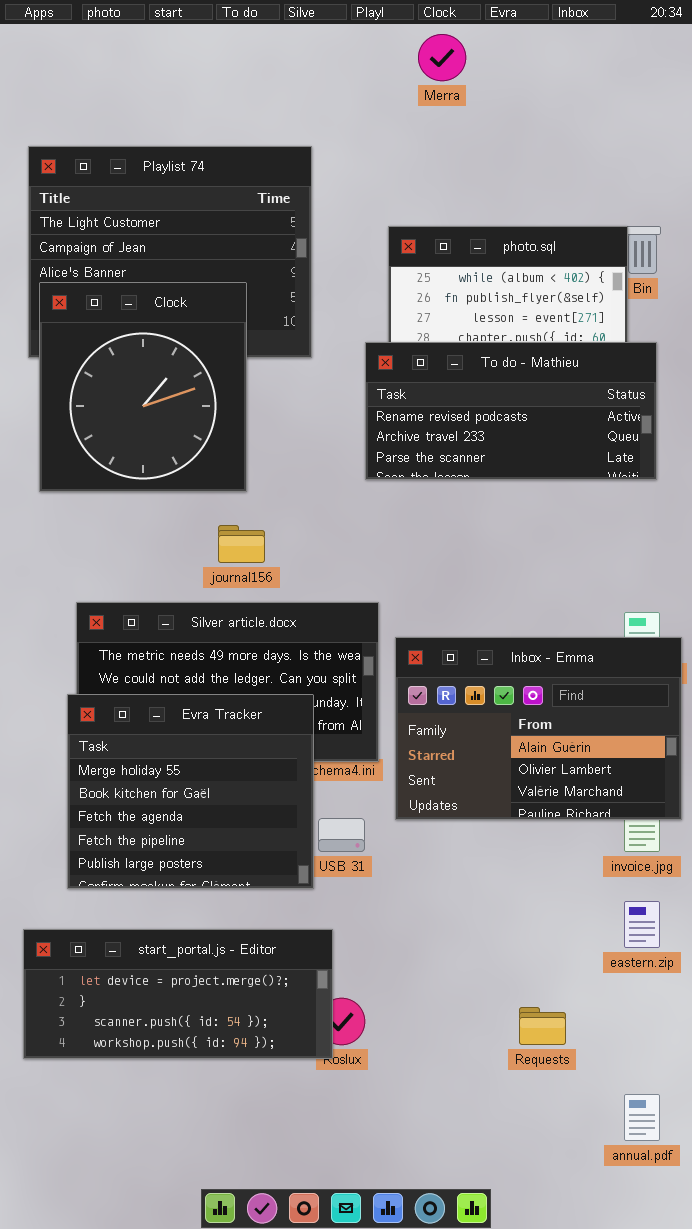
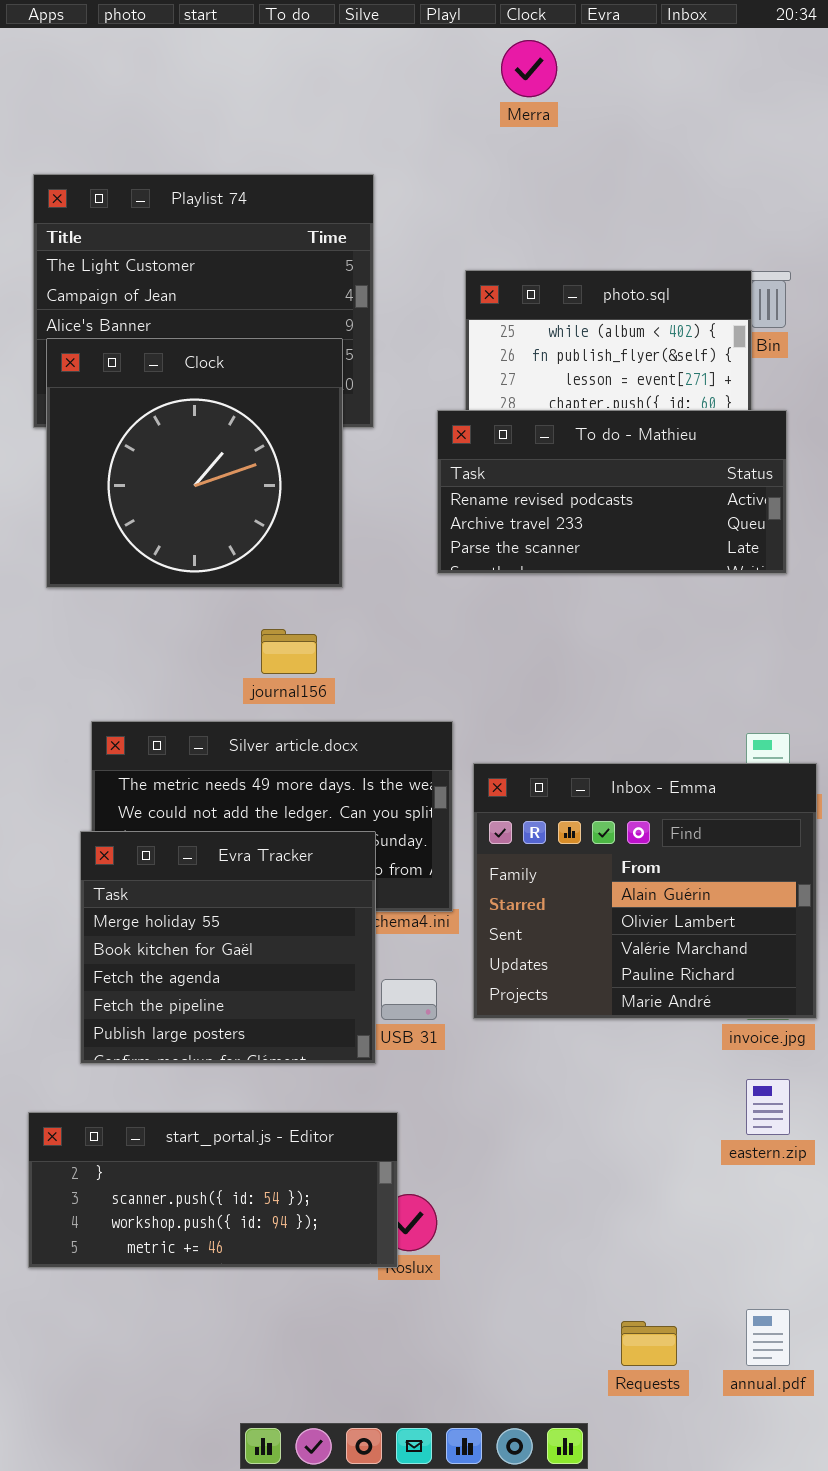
Clock: [39,282,247,492] -> [46,338,343,588], resized
Inbox - Emma: [395,637,682,820] -> [473,763,817,1019], resized
start_portal.js - Editor: [23,929,333,1059] -> [28,1112,398,1268], scrolled down 1 row
Requests: [519,1007,566,1045] -> [621,1321,677,1366], moved

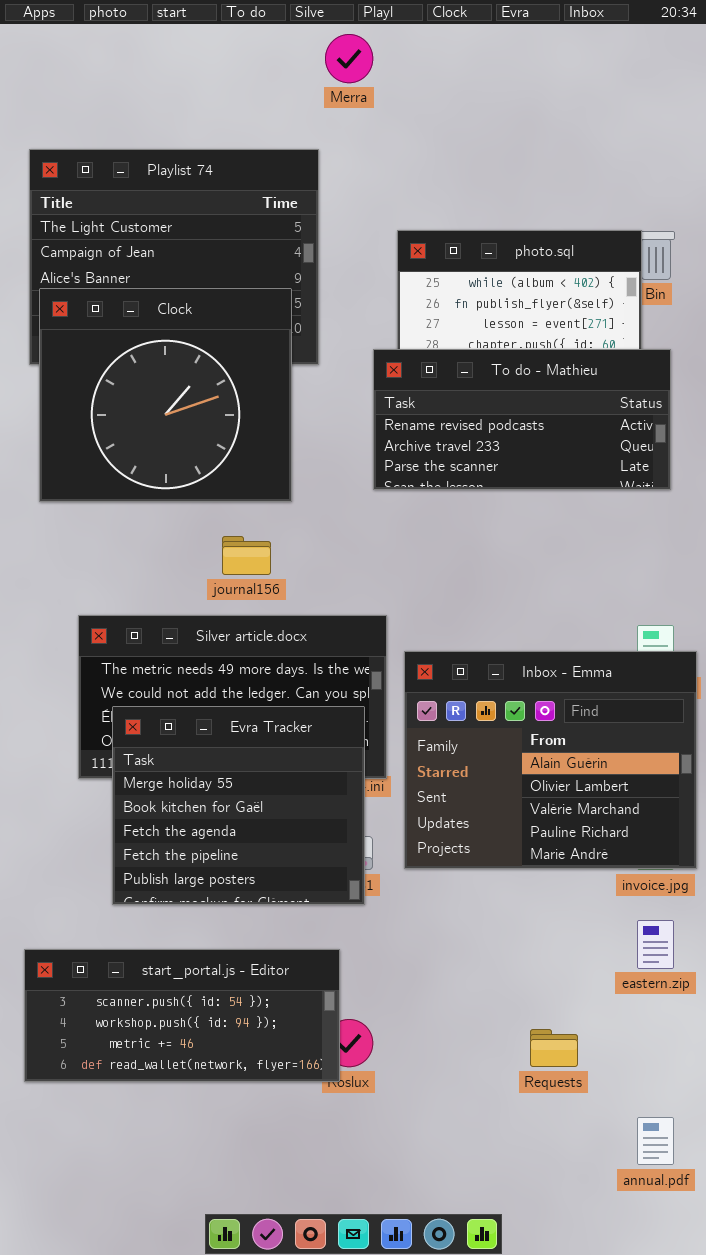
Merra: [501,40,557,97] -> [325,34,373,83], moved
Evra Tracker: [80,831,376,1064] -> [112,706,365,905], moved
start_portal.js - Editor: [28,1112,398,1268] -> [24,949,340,1082], scrolled down 1 row
Requests: [621,1321,677,1366] -> [530,1029,578,1067], moved

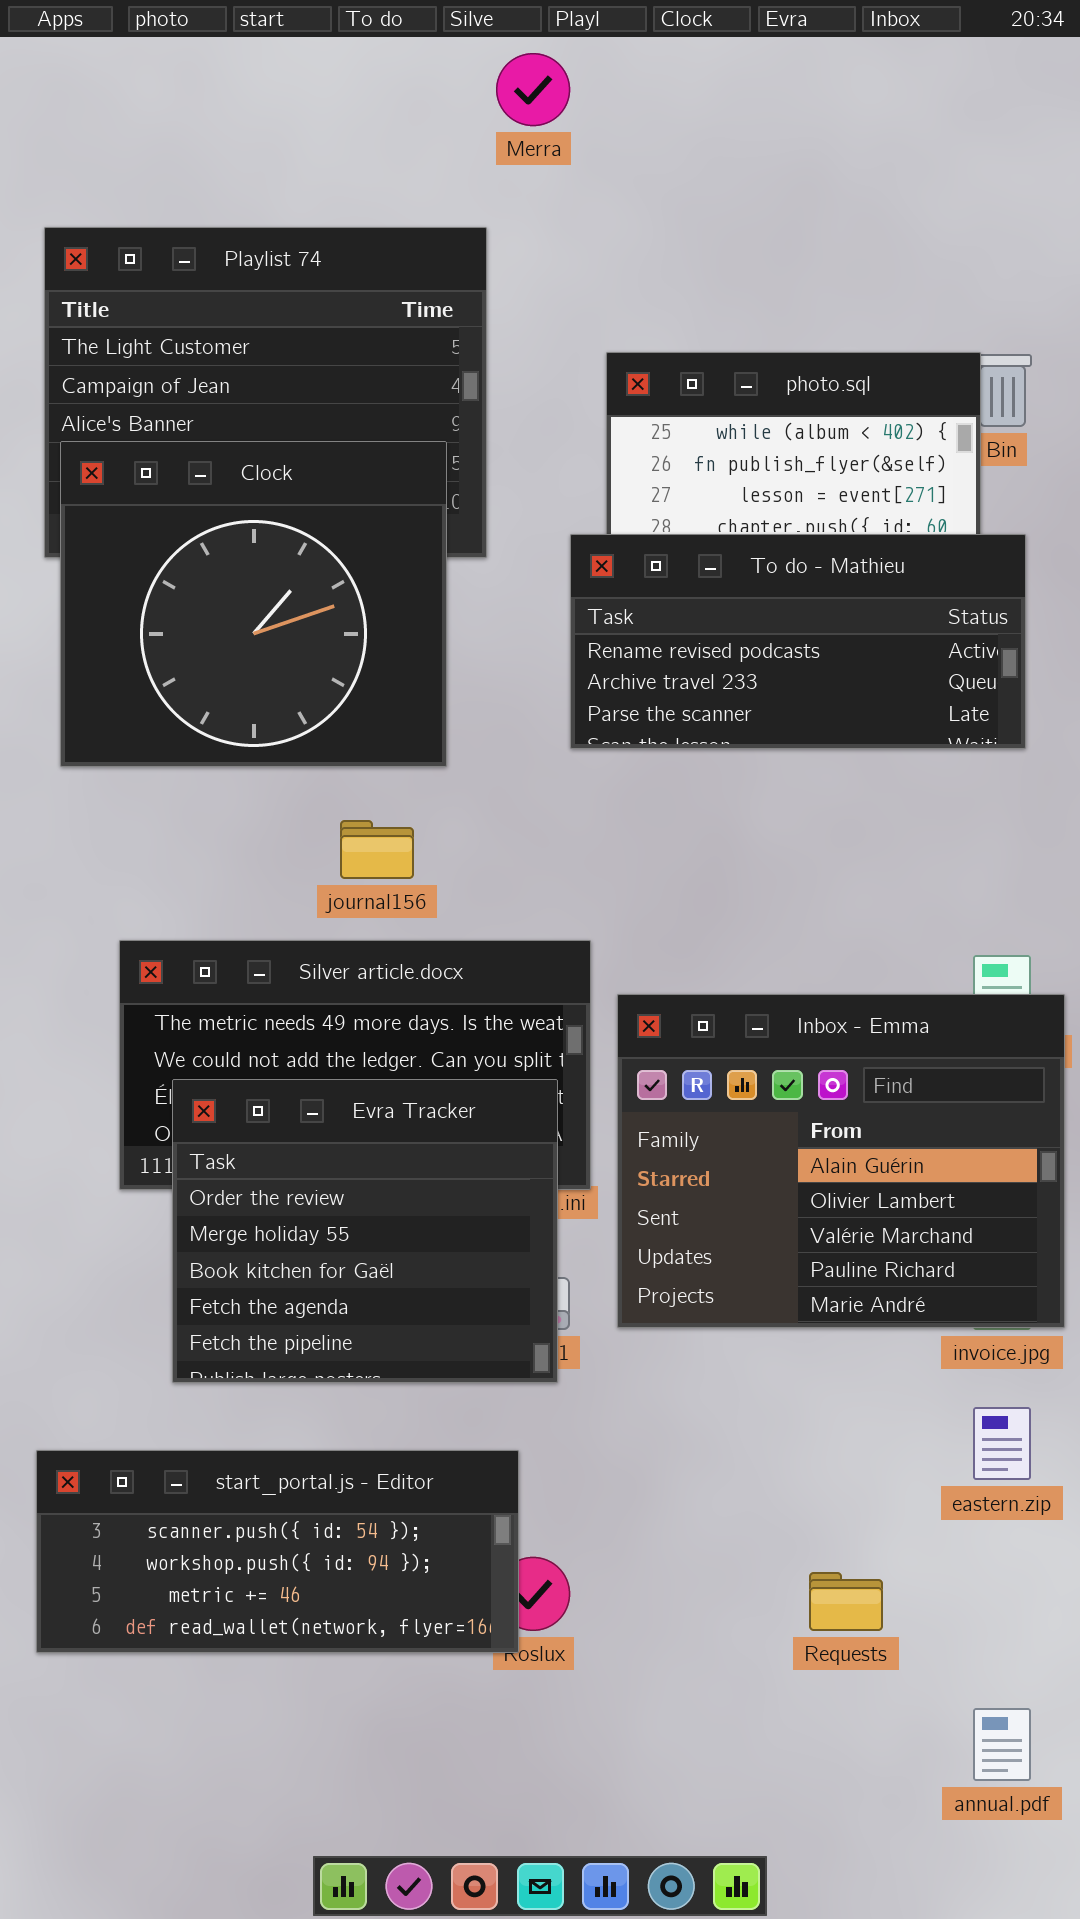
Evra Tracker: [112,706,365,905] -> [172,1079,558,1383], scrolled up 1 row

